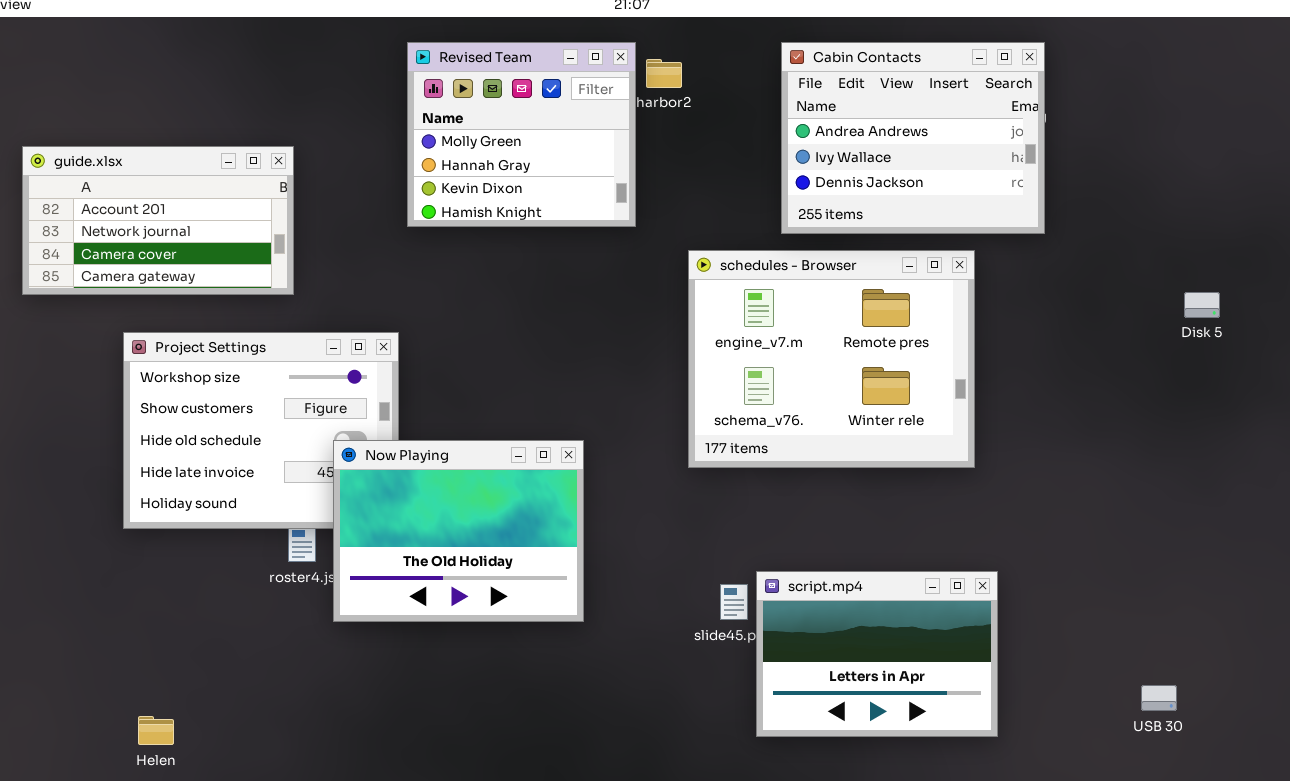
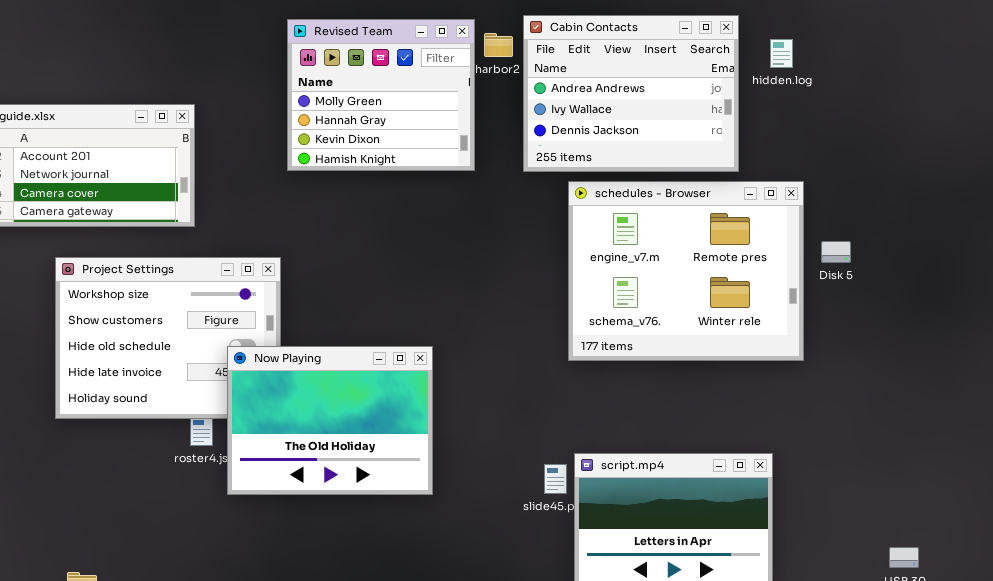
Cabin Contacts: [781,42,1045,234] -> [523,15,739,172], moved
schedules - Browser: [688,250,975,468] -> [568,181,804,361], moved
Disk 5: [1184,292,1220,318] -> [821,241,851,263], moved

